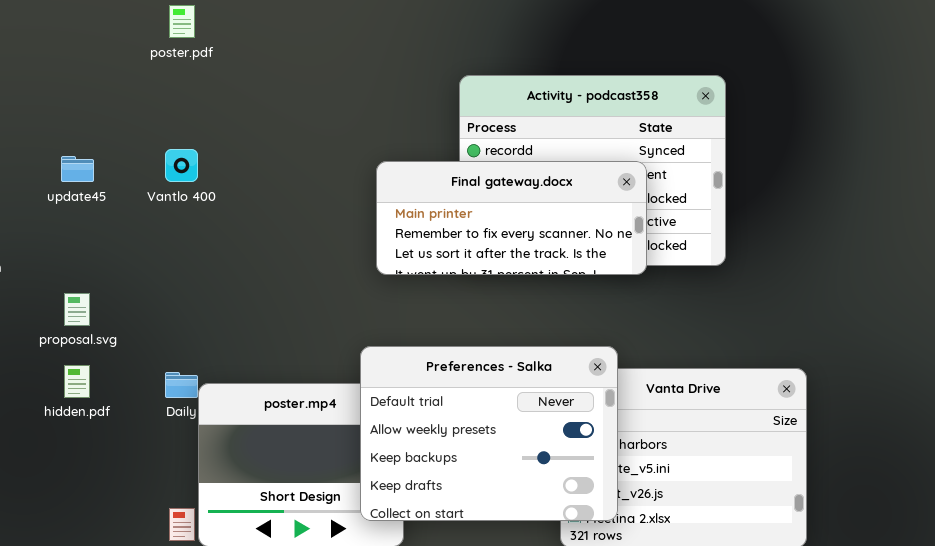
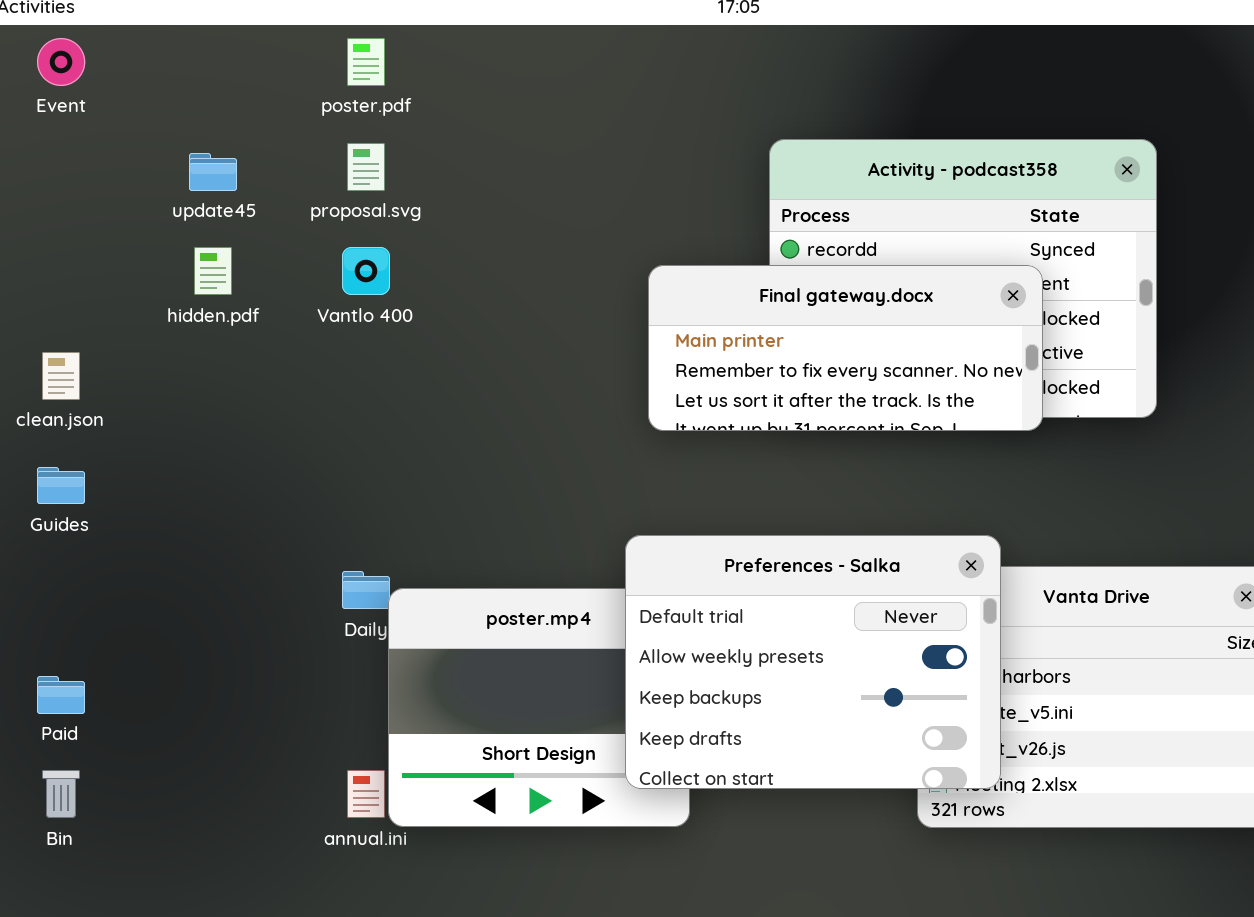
update45: [61,156,94,182] -> [189,153,237,191], moved
proposal.svg: [64,293,90,326] -> [347,143,385,191], moved
hidden.pdf: [64,365,90,398] -> [194,247,232,295], moved

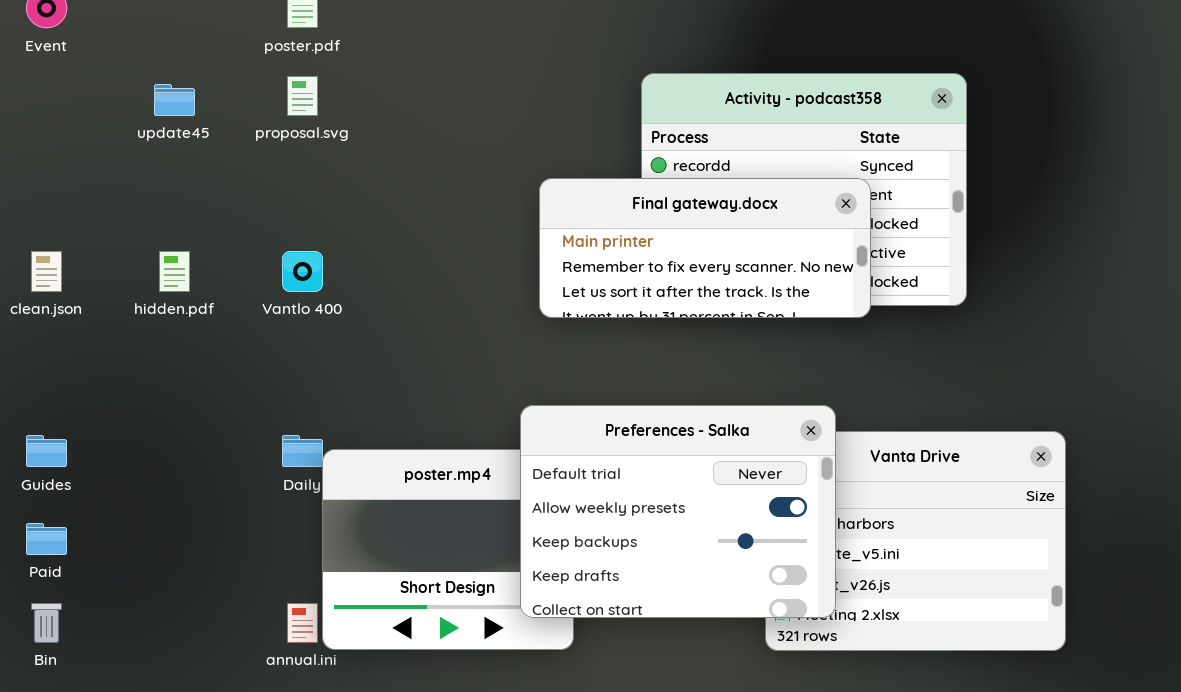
hidden.pdf: [194,247,232,295] -> [159,251,190,292], moved
Vantlo 400: [342,247,390,295] -> [282,251,323,292], moved
Guides: [37,467,85,504] -> [26,435,67,467], moved

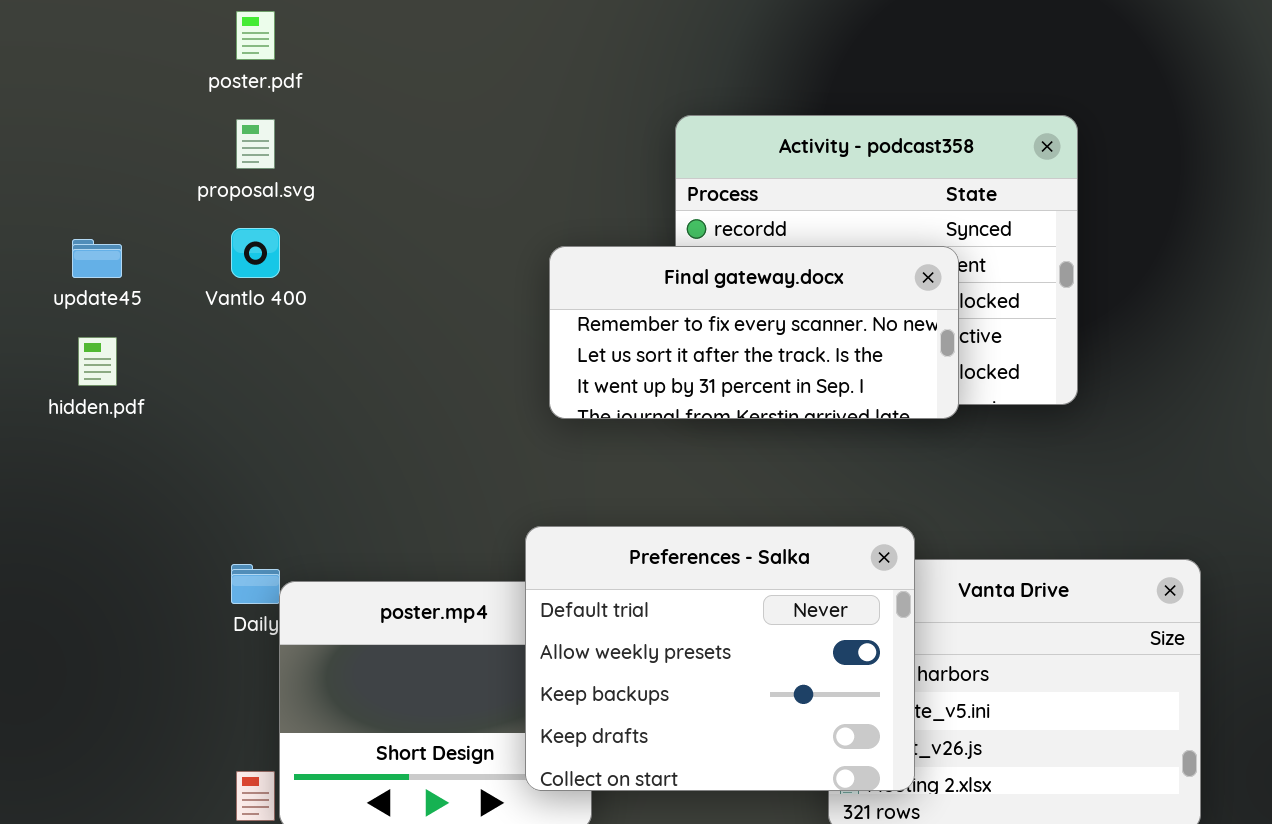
update45: [154,84,195,116] -> [72,239,122,278], moved
Final gateway.docx: [539,178,871,318] -> [549,246,959,419], scrolled down 1 row
Vantlo 400: [282,251,323,292] -> [231,228,280,278], moved

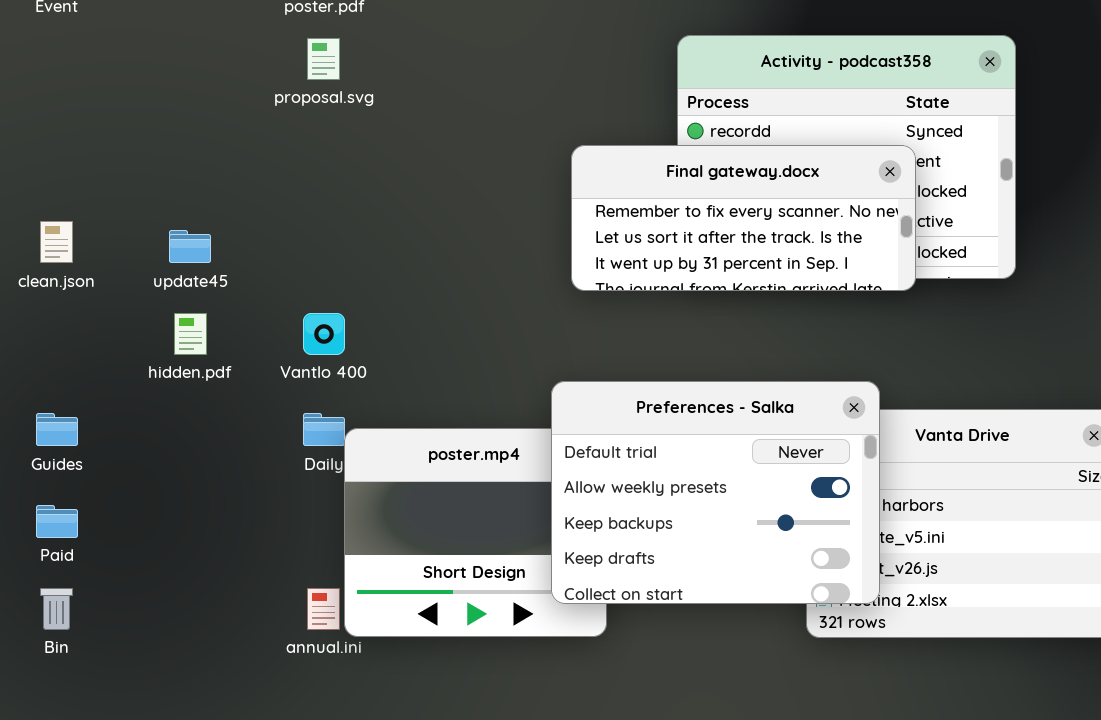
Vantlo 400: [231,228,280,278] -> [303,313,345,355], moved
update45: [72,239,122,278] -> [169,230,211,263], moved
hidden.pdf: [78,337,117,386] -> [174,313,207,355], moved

